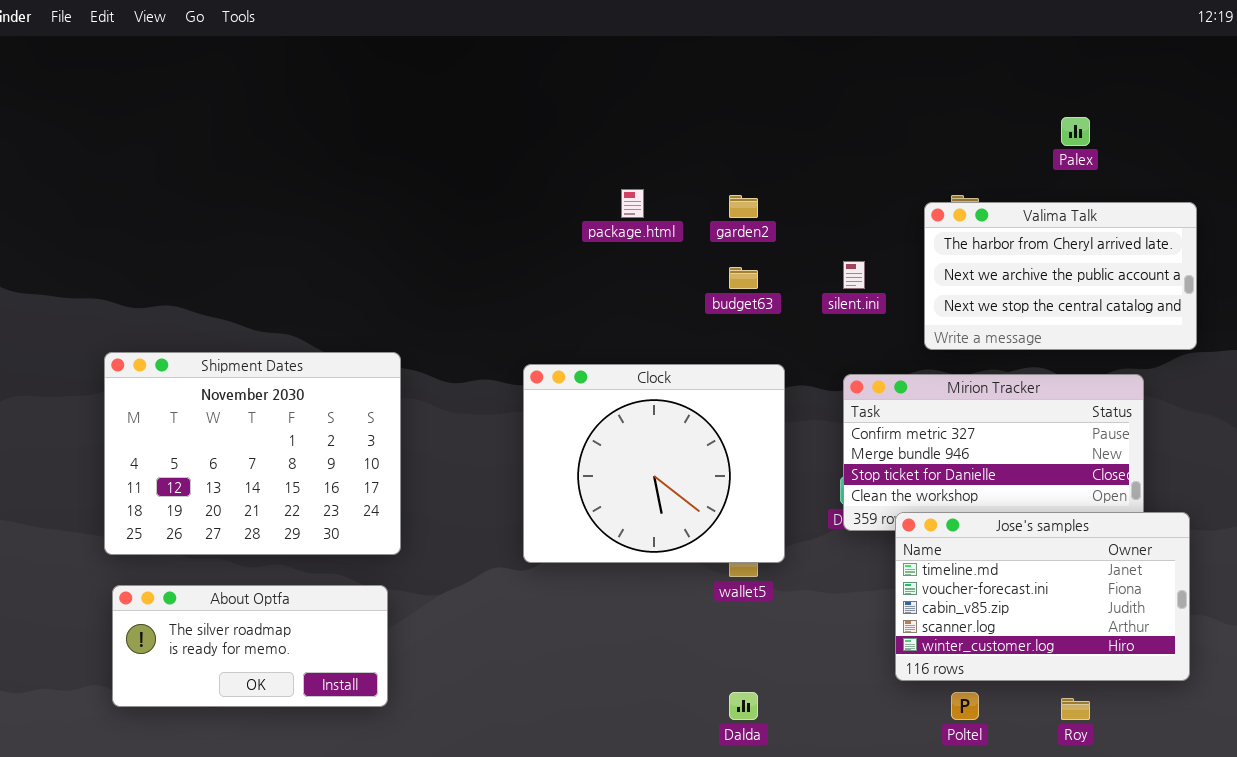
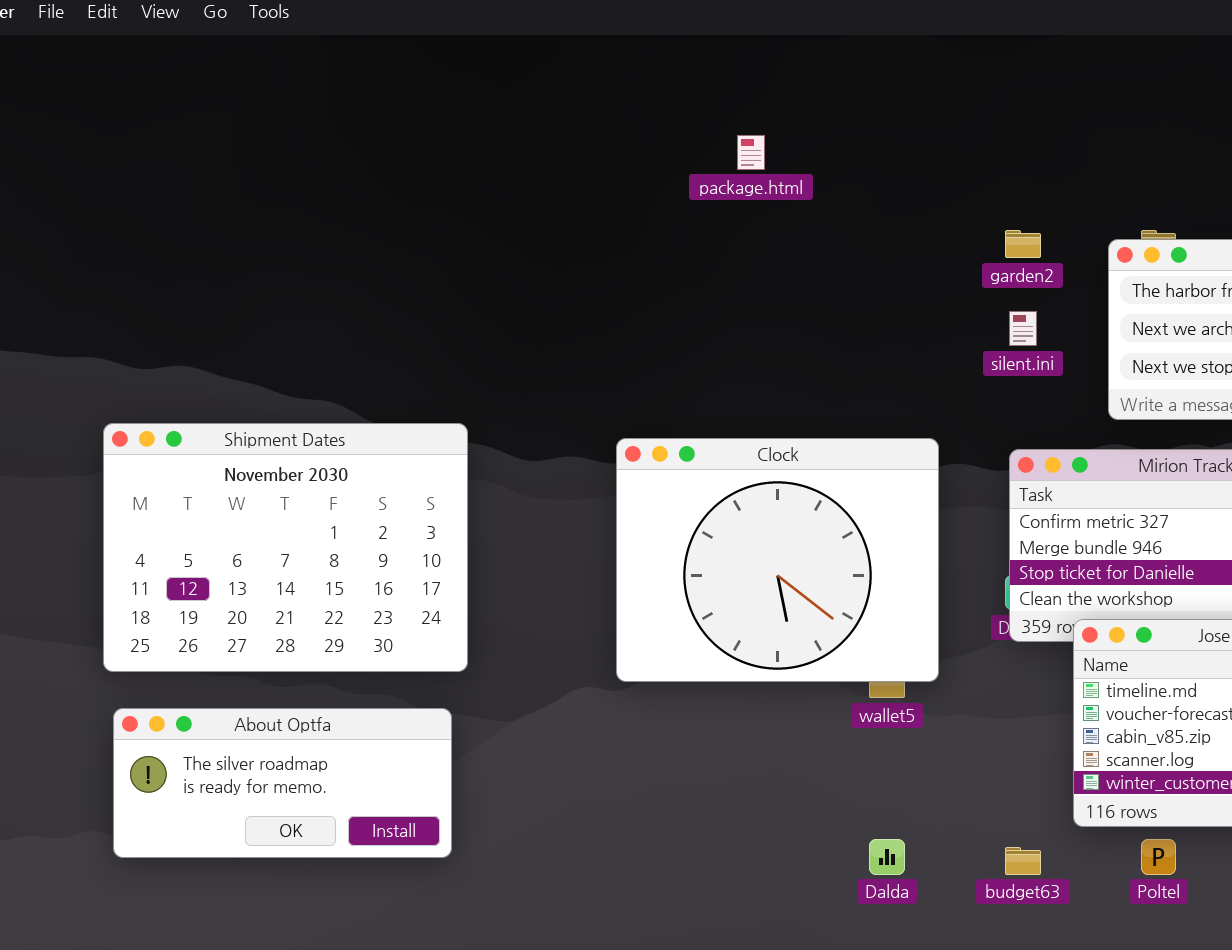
package.html: [621,189,644,218] -> [737,135,765,170], moved
garden2: [729,195,758,218] -> [1005,230,1041,258], moved
budget63: [729,267,758,289] -> [1005,847,1041,875], moved

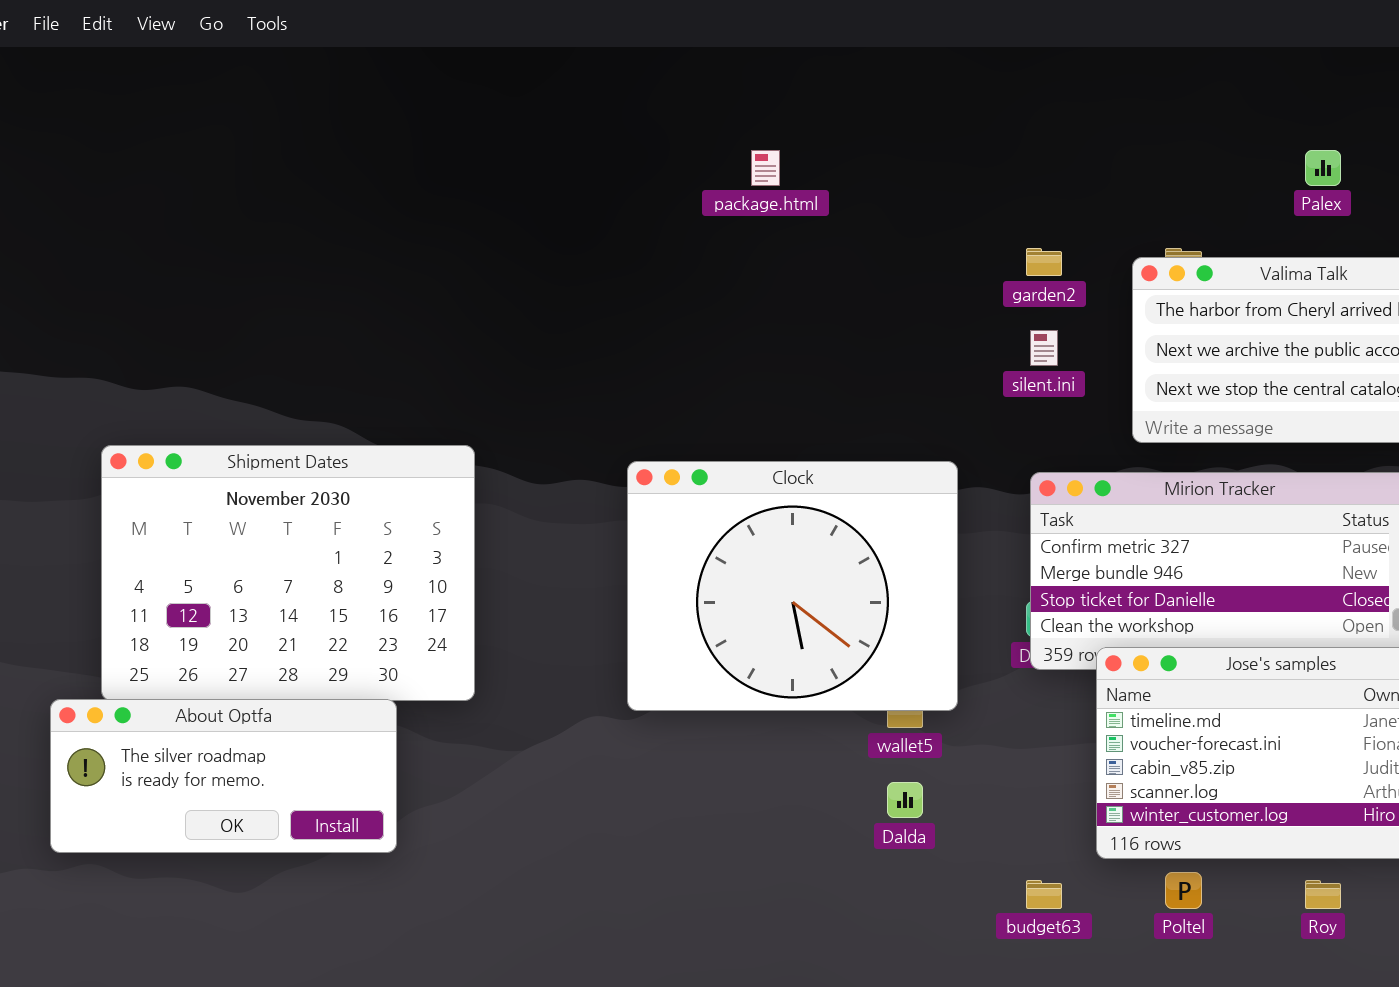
About Optfa: [113,708,452,858] -> [50,699,397,853], moved
Dalda: [869,839,905,875] -> [887,782,923,818], moved

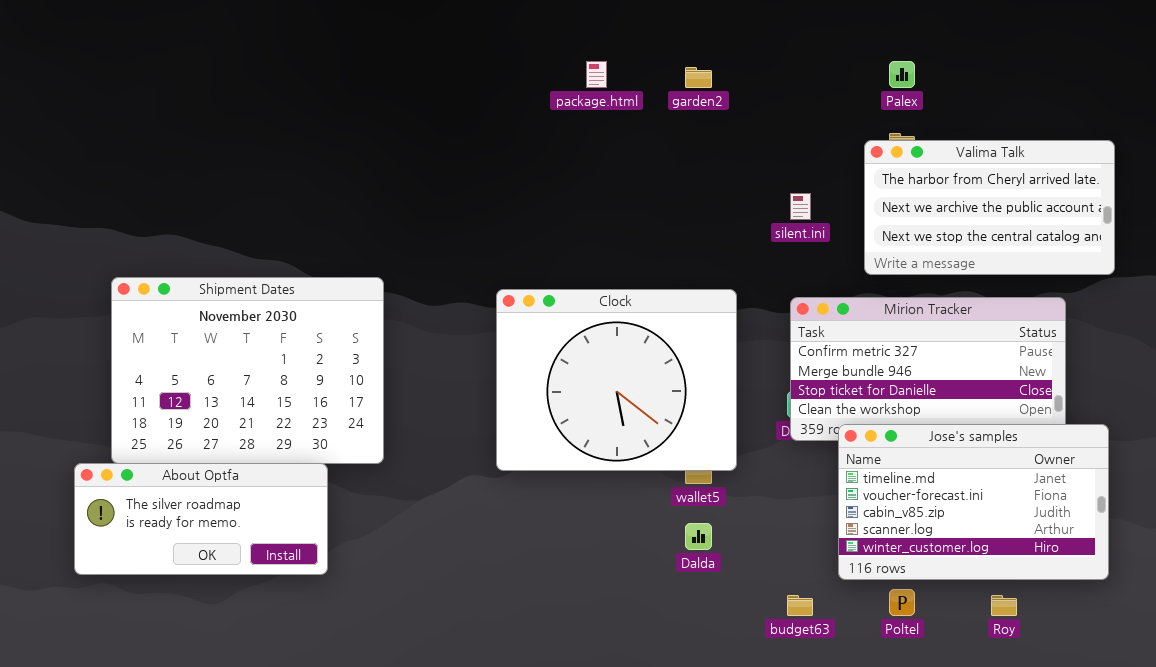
Palex: [1305,150,1341,186] -> [889,61,915,88], moved
garden2: [1026,248,1062,276] -> [685,67,712,88], moved

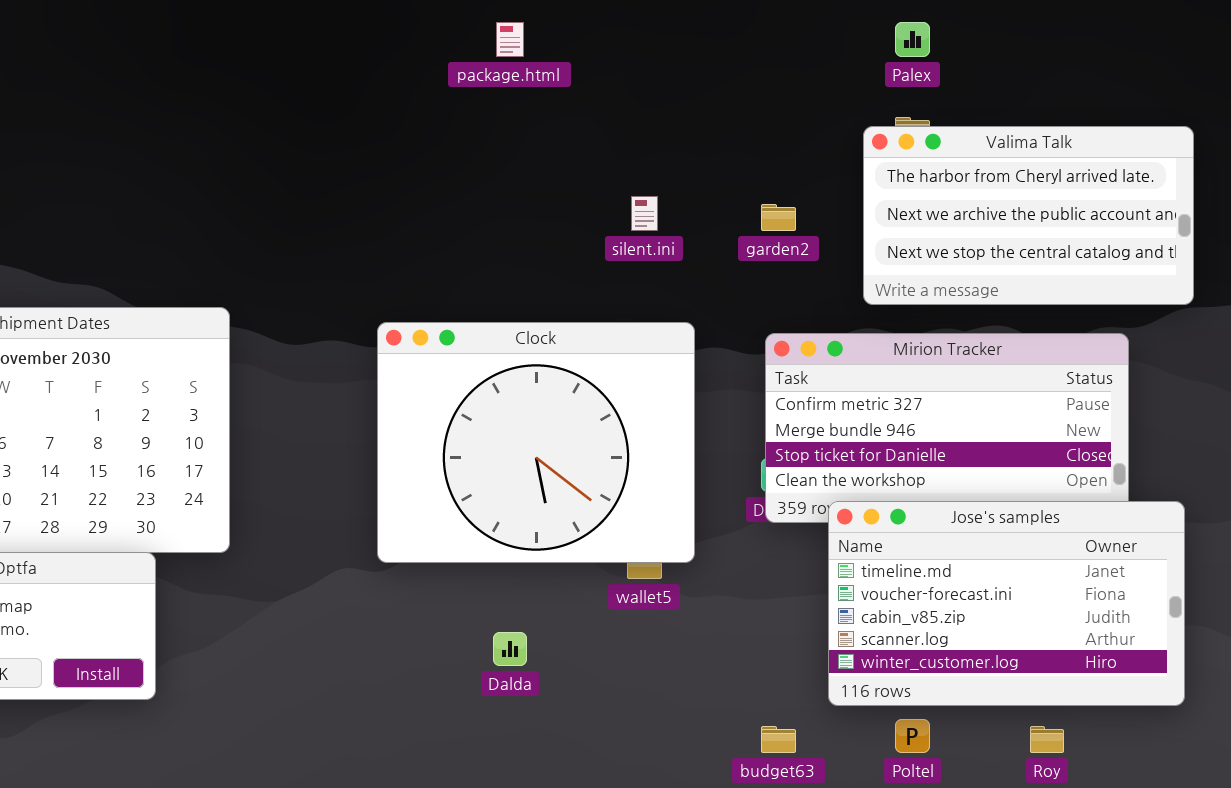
garden2: [685,67,712,88] -> [761,204,796,231], moved
silent.ini: [790,193,811,220] -> [631,196,658,231], moved
Dalda: [685,523,712,550] -> [493,632,527,666], moved

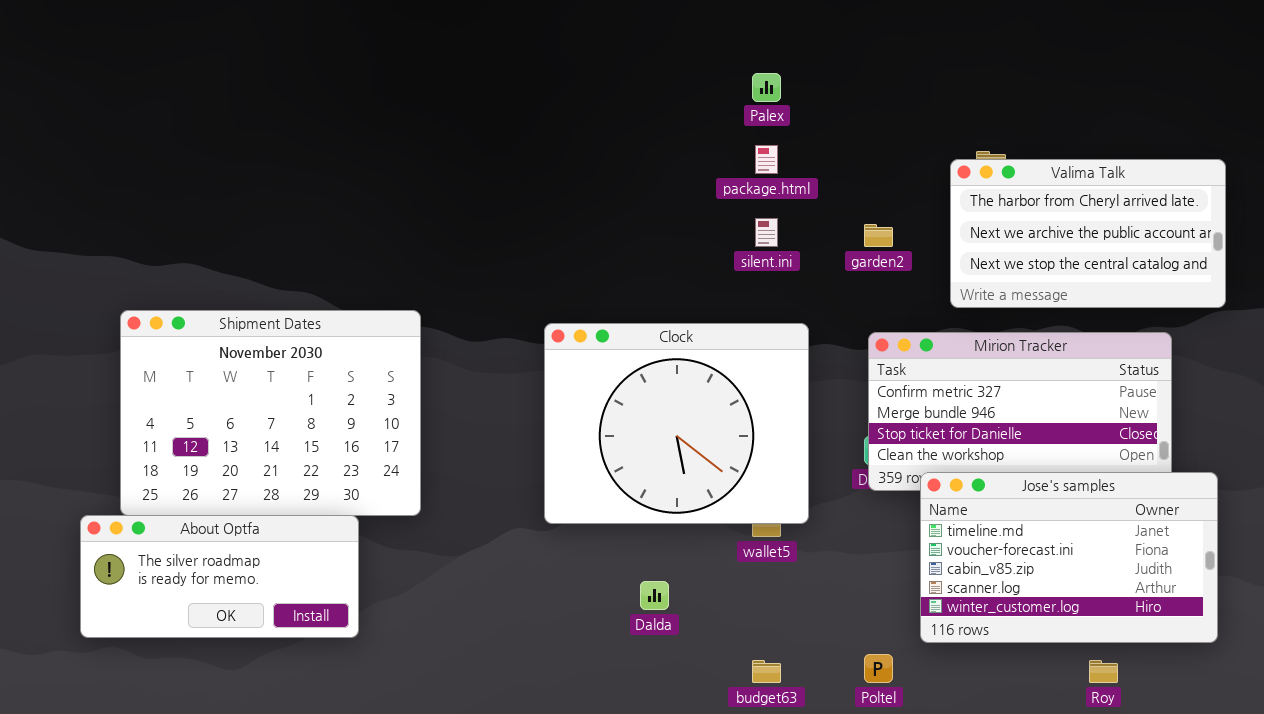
package.html: [496,22,524,57] -> [755,145,778,174], moved
Palex: [895,22,930,57] -> [752,73,781,102], moved
Poltel: [895,719,930,753] -> [864,654,893,683], moved
budget63: [761,726,796,753] -> [752,660,781,683], moved

